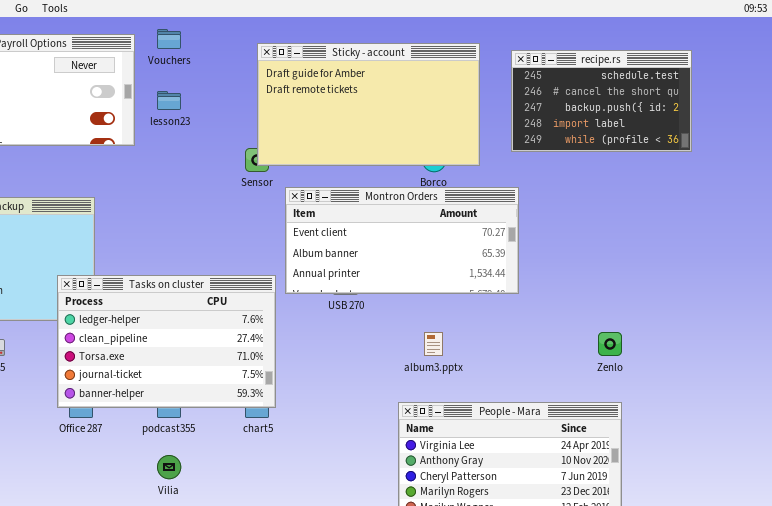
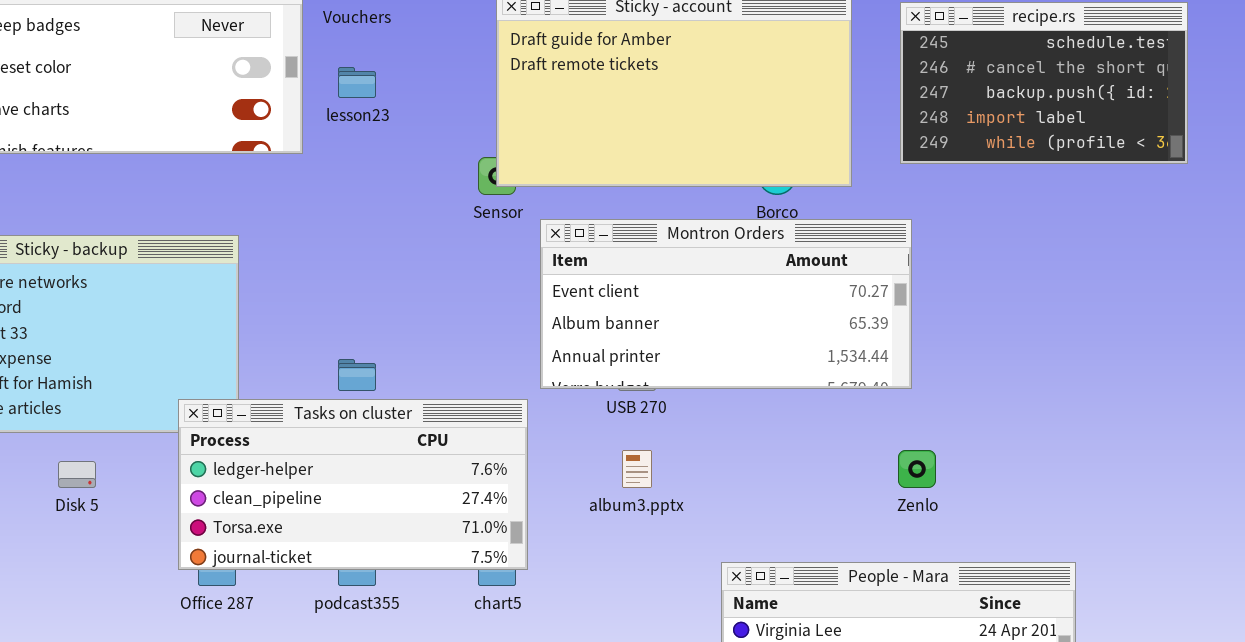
Tasks on cluster: [57,275,276,408] -> [178,399,528,570], resized
album3.pptx: [424,332,443,356] -> [622,450,652,488], moved
Zenlo: [598,332,622,356] -> [898,450,936,488], moved

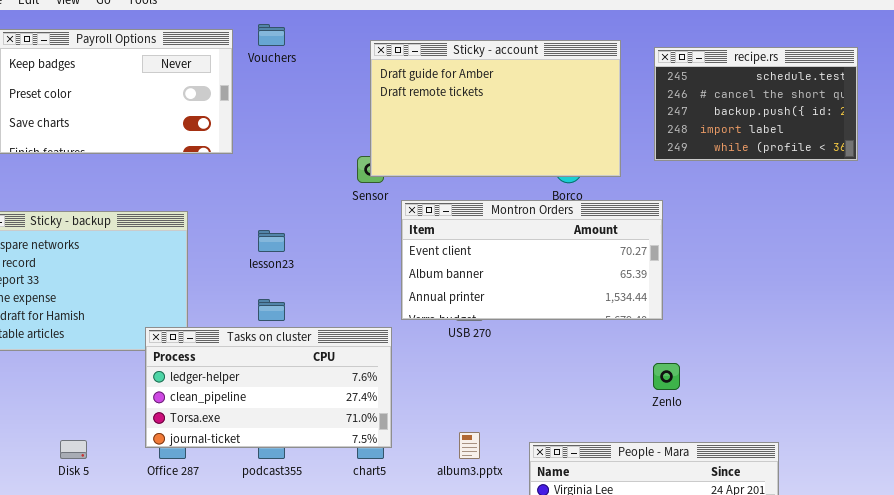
lesson23: [338,67,376,98] -> [258,230,285,252], moved
album3.pptx: [622,450,652,488] -> [459,432,480,459], moved
Disk 5: [58,461,96,488] -> [60,440,87,459], moved

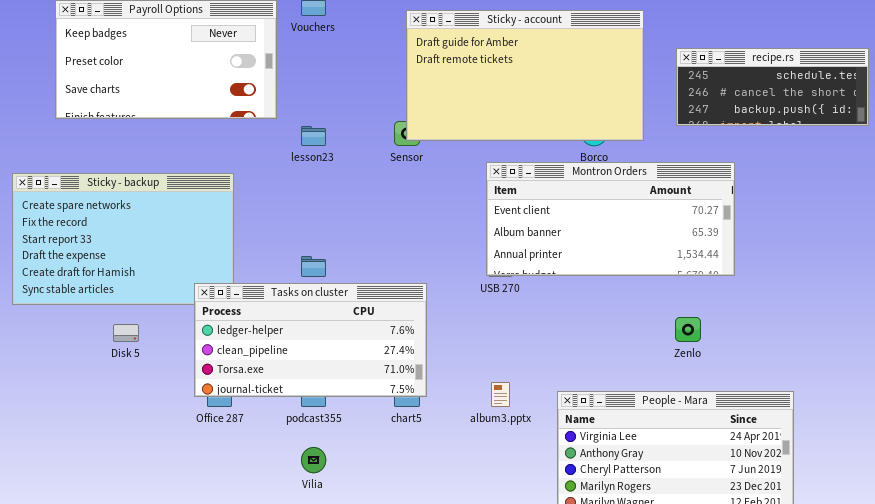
recipe.rs: [654,47,858,161] -> [676,48,869,126], resized
Montron Orders: [401,200,663,320] -> [486,162,735,276], moved
lesson23: [258,230,285,252] -> [301,126,326,146], moved
Disk 5: [60,440,87,459] -> [113,324,139,342], moved

